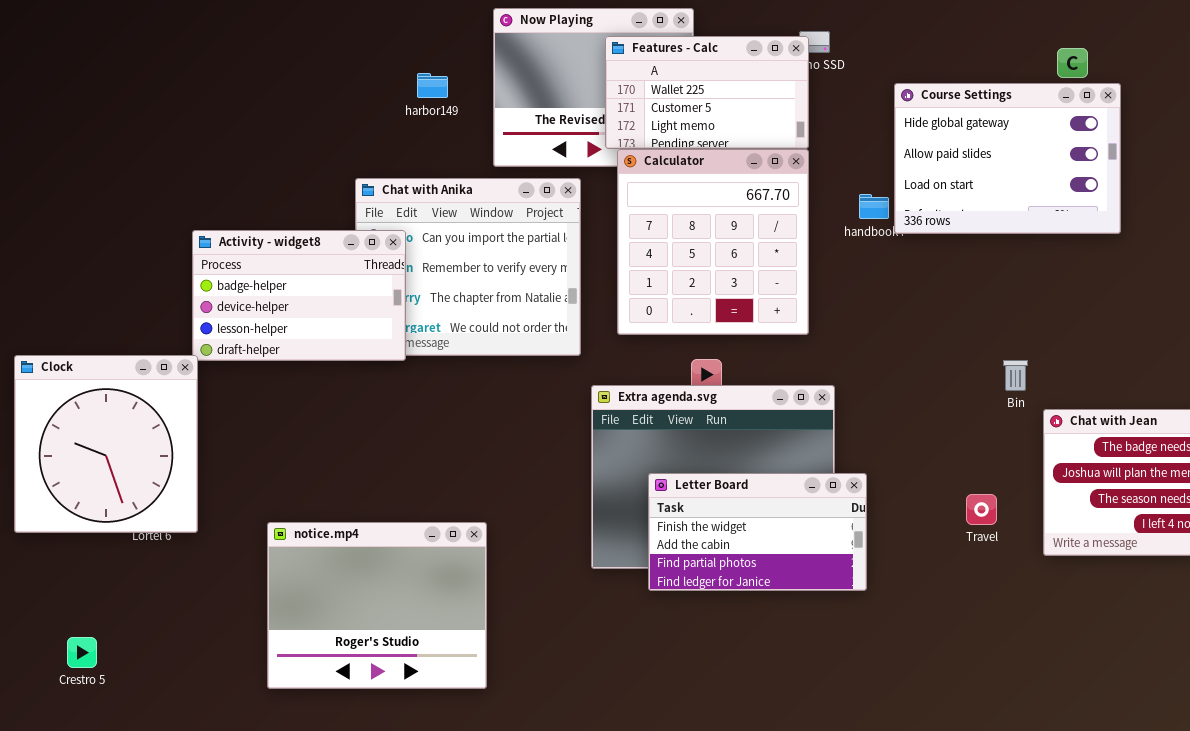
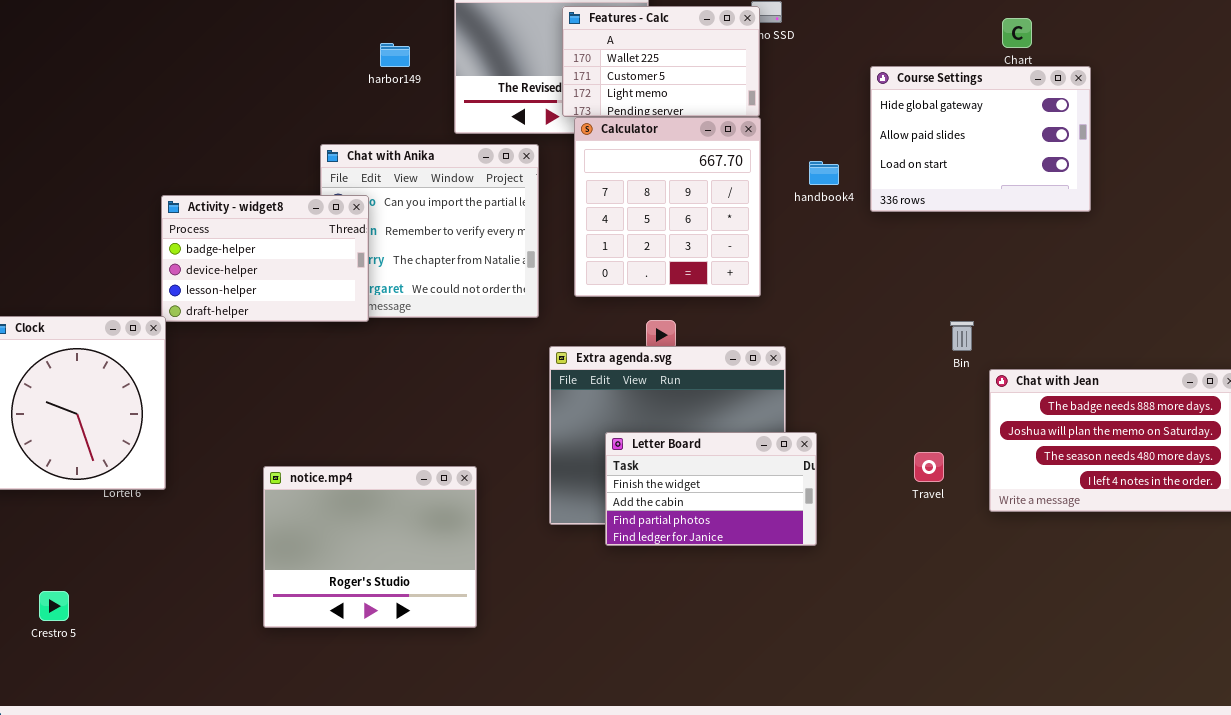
Course Settings: [894,83,1121,234] -> [870,66,1091,212], moved
notice.mp4: [267,522,487,689] -> [263,466,477,628], moved

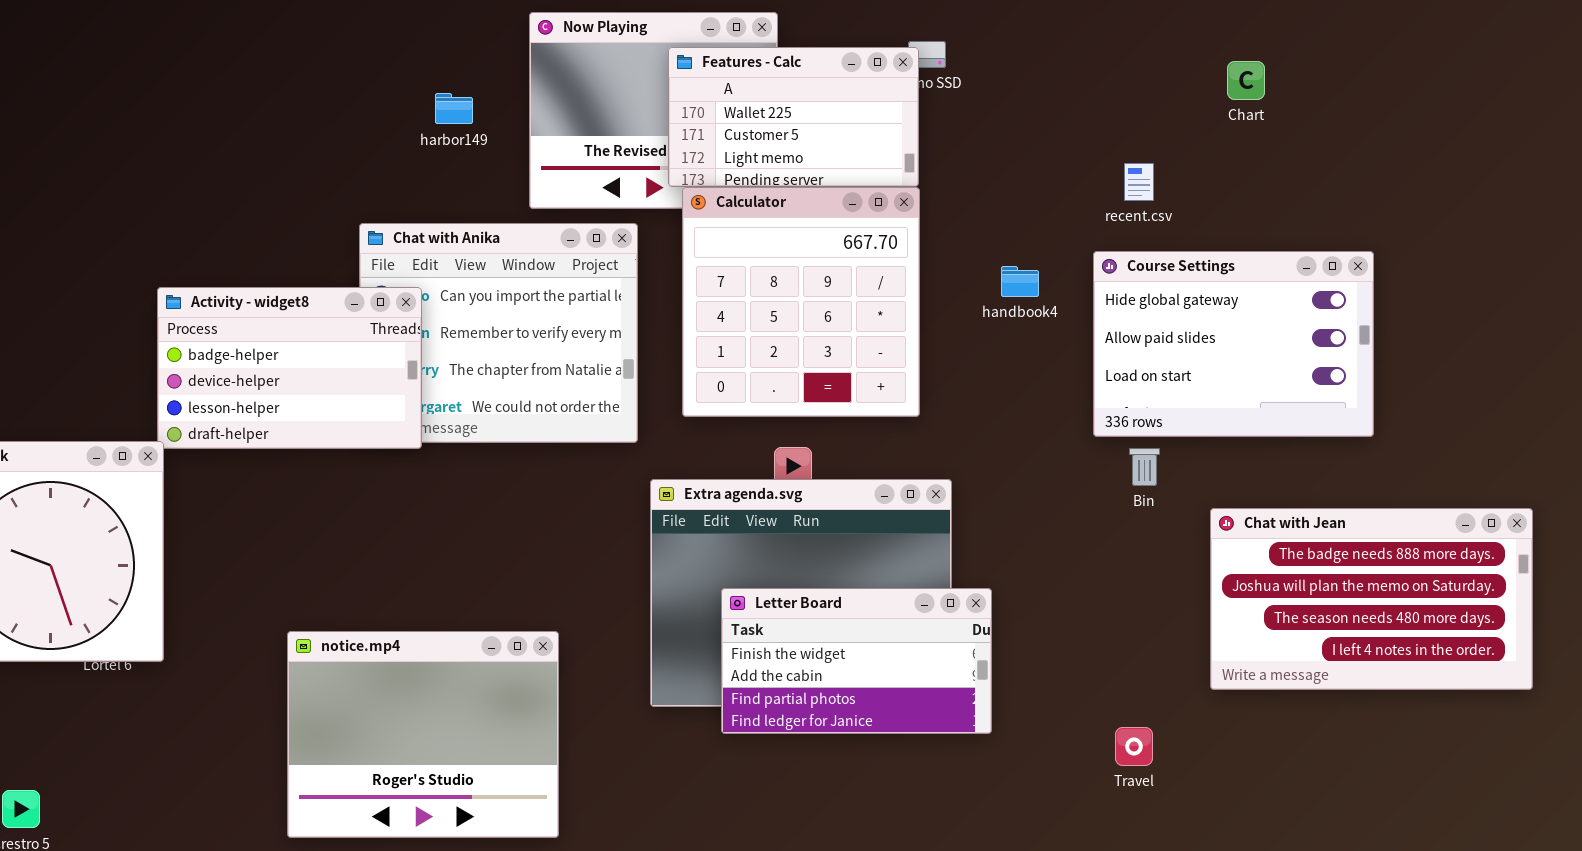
Course Settings: [870,66,1091,212] -> [1093,251,1374,437], moved
handbook4: [809,161,839,185] -> [1001,266,1039,297], moved
Bin: [950,321,974,351] -> [1129,448,1160,486], moved
Travel: [914,452,944,482] -> [1115,727,1153,766], moved

